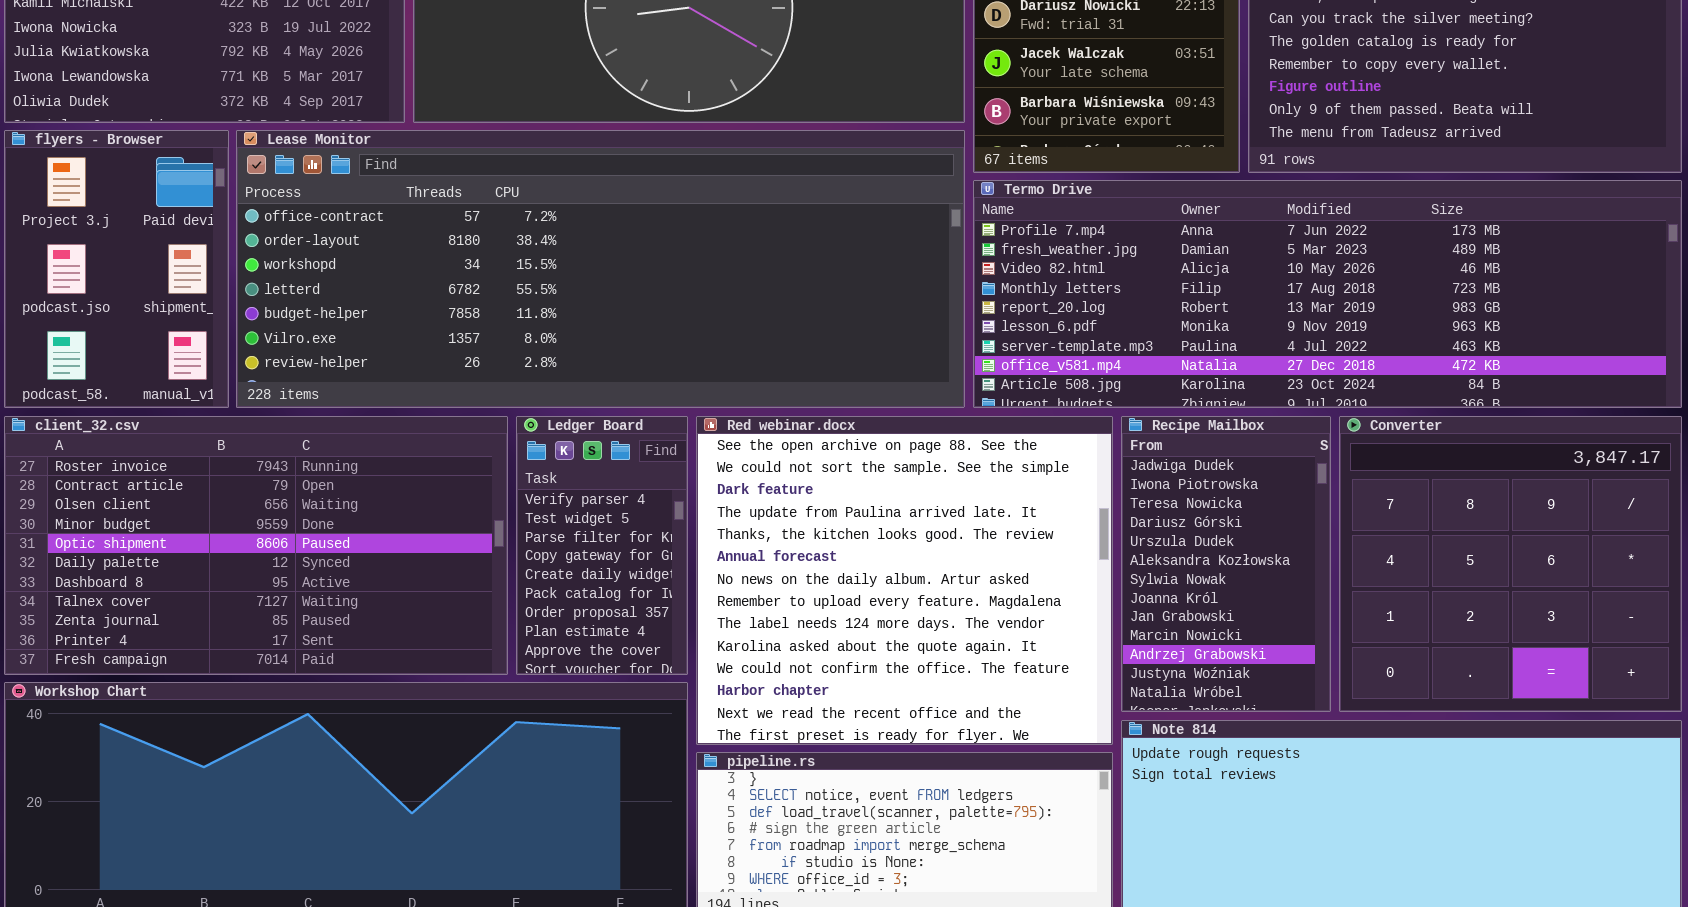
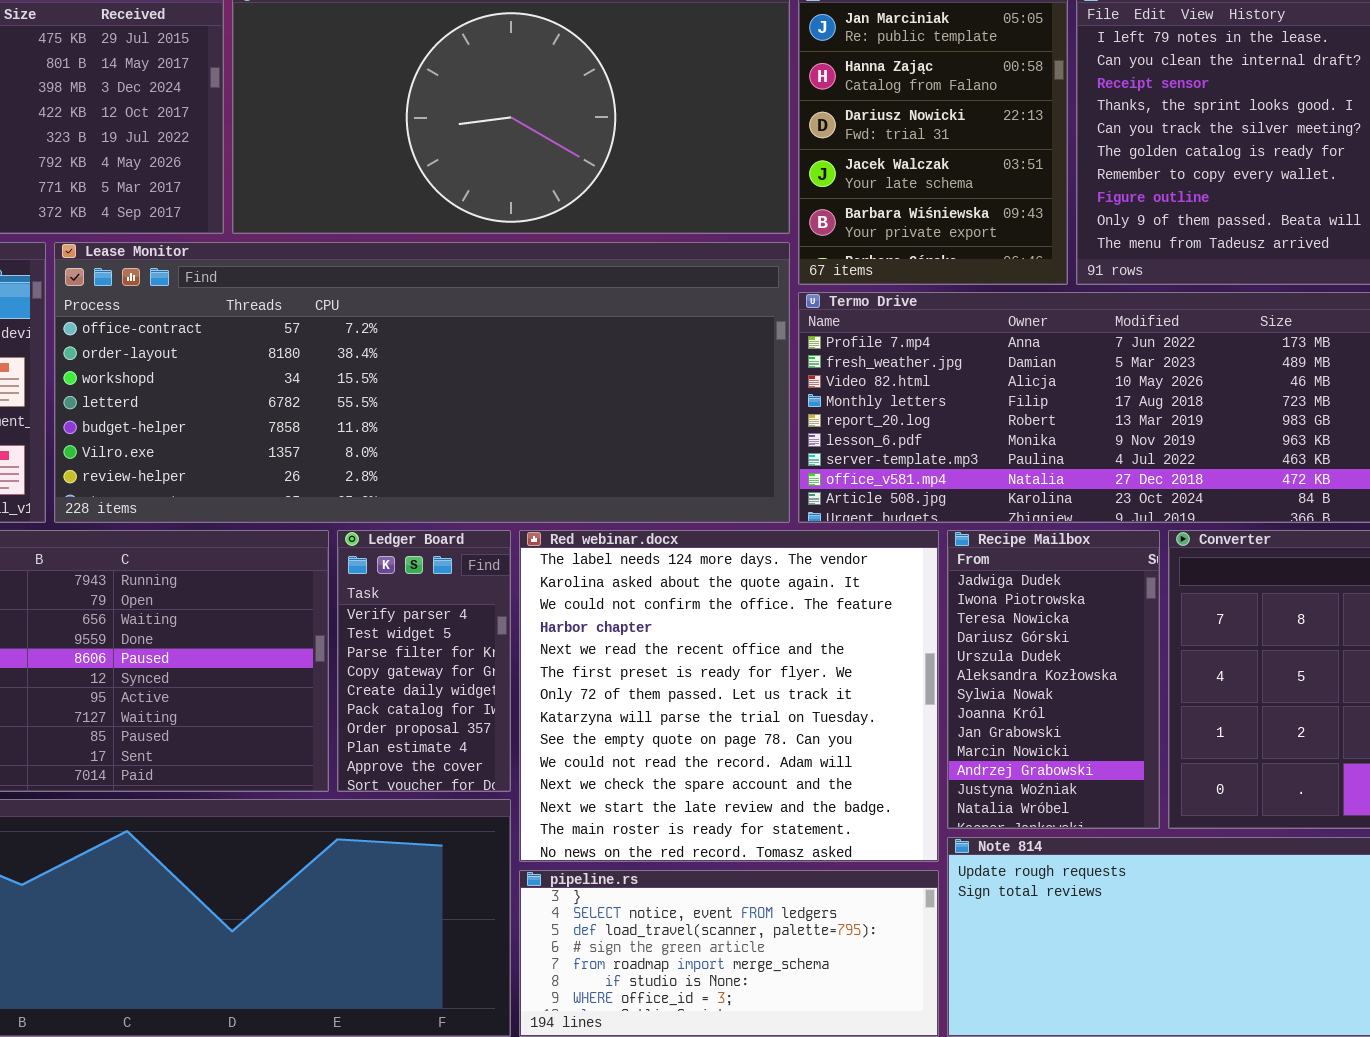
Red webinar.docx: [696,416,1113,745] -> [519,530,939,862], scrolled down 8 rows

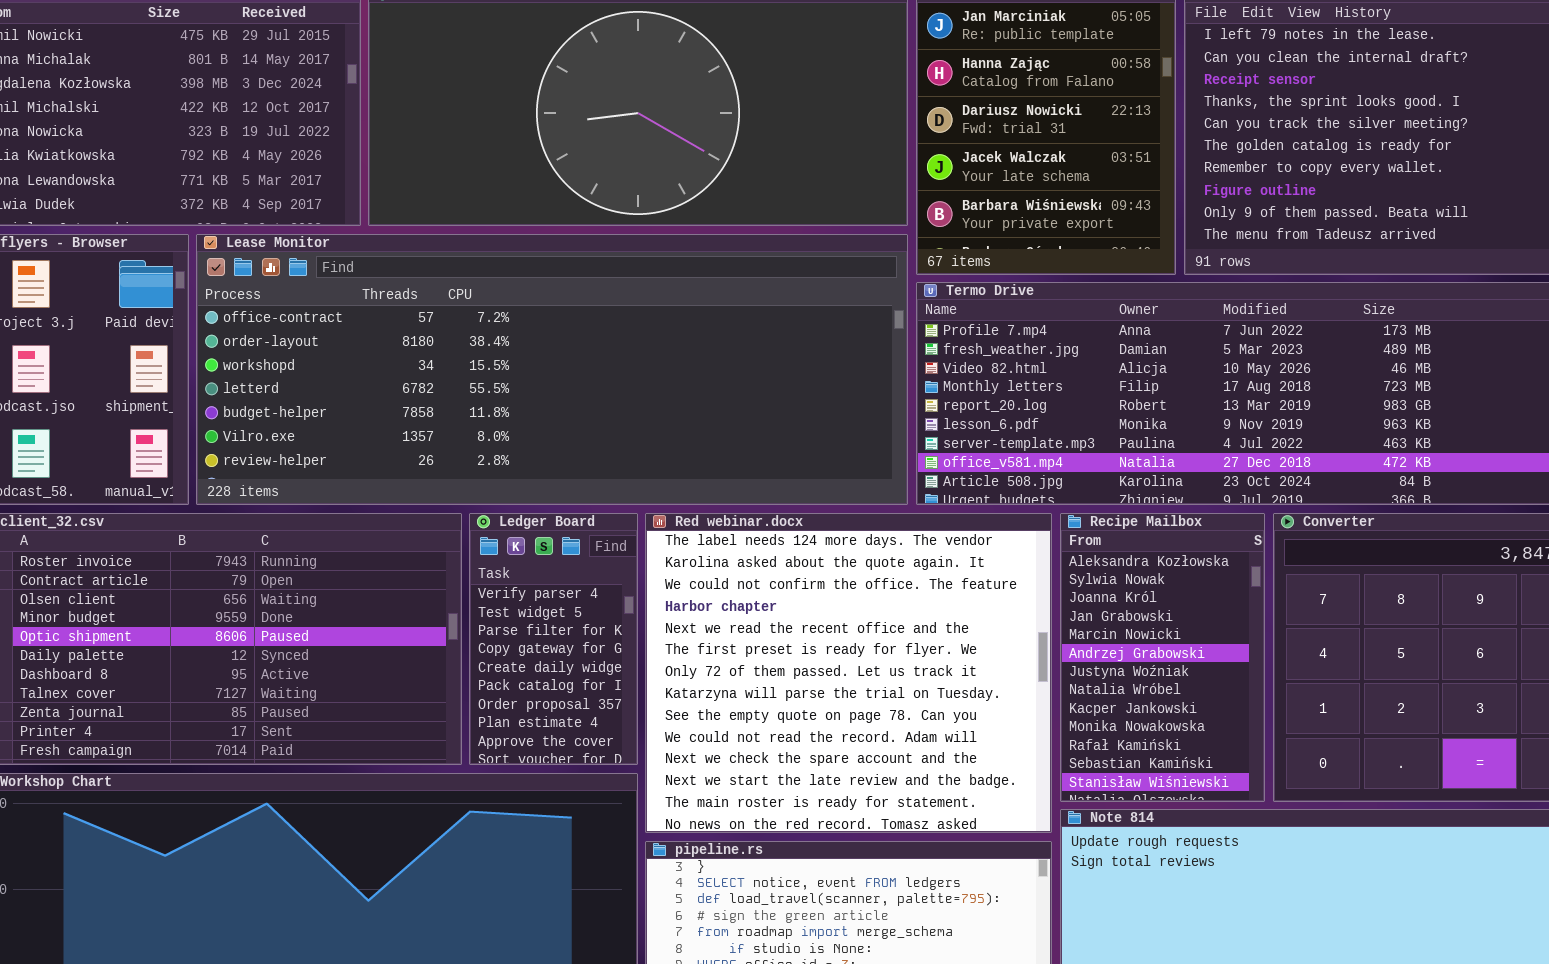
Recipe Mailbox: [947,530,1160,829] -> [1060,513,1265,802], scrolled down 5 rows

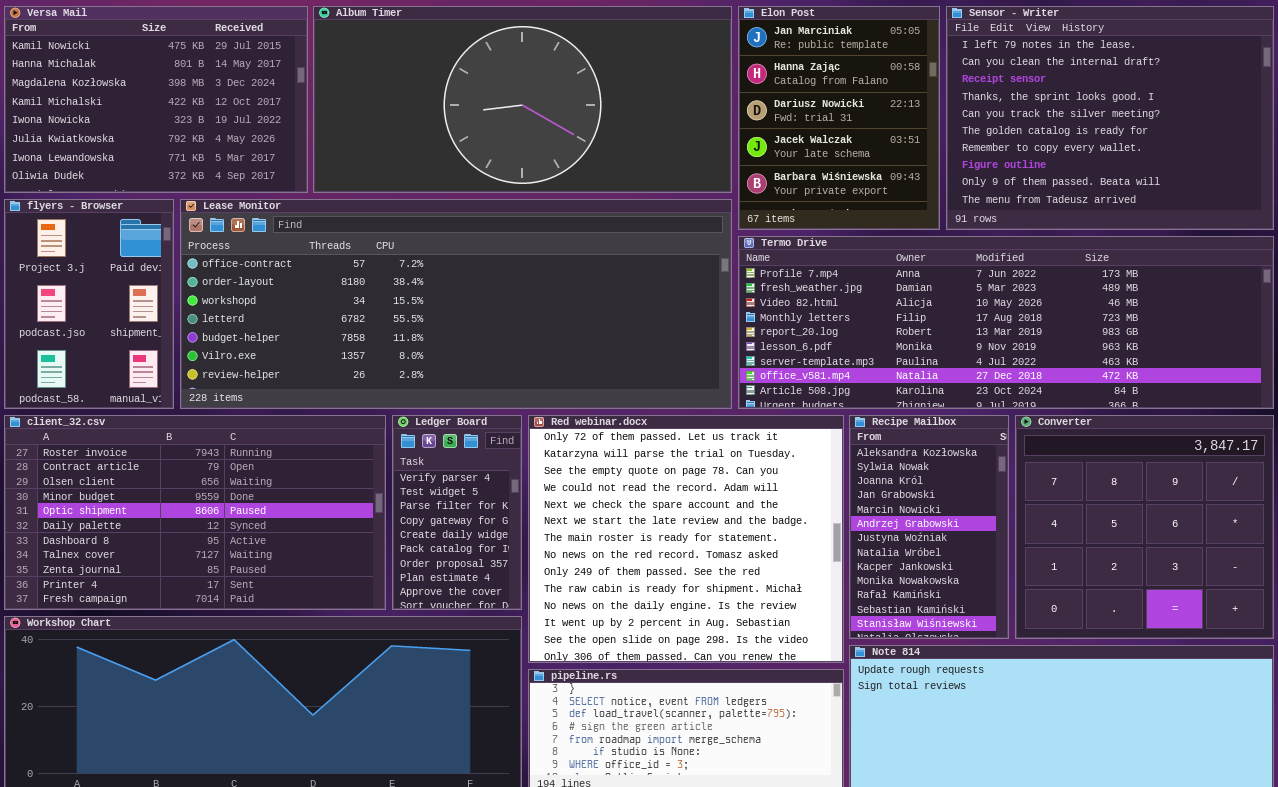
Red webinar.docx: [645,513,1052,833] -> [528,415,844,663], scrolled down 6 rows

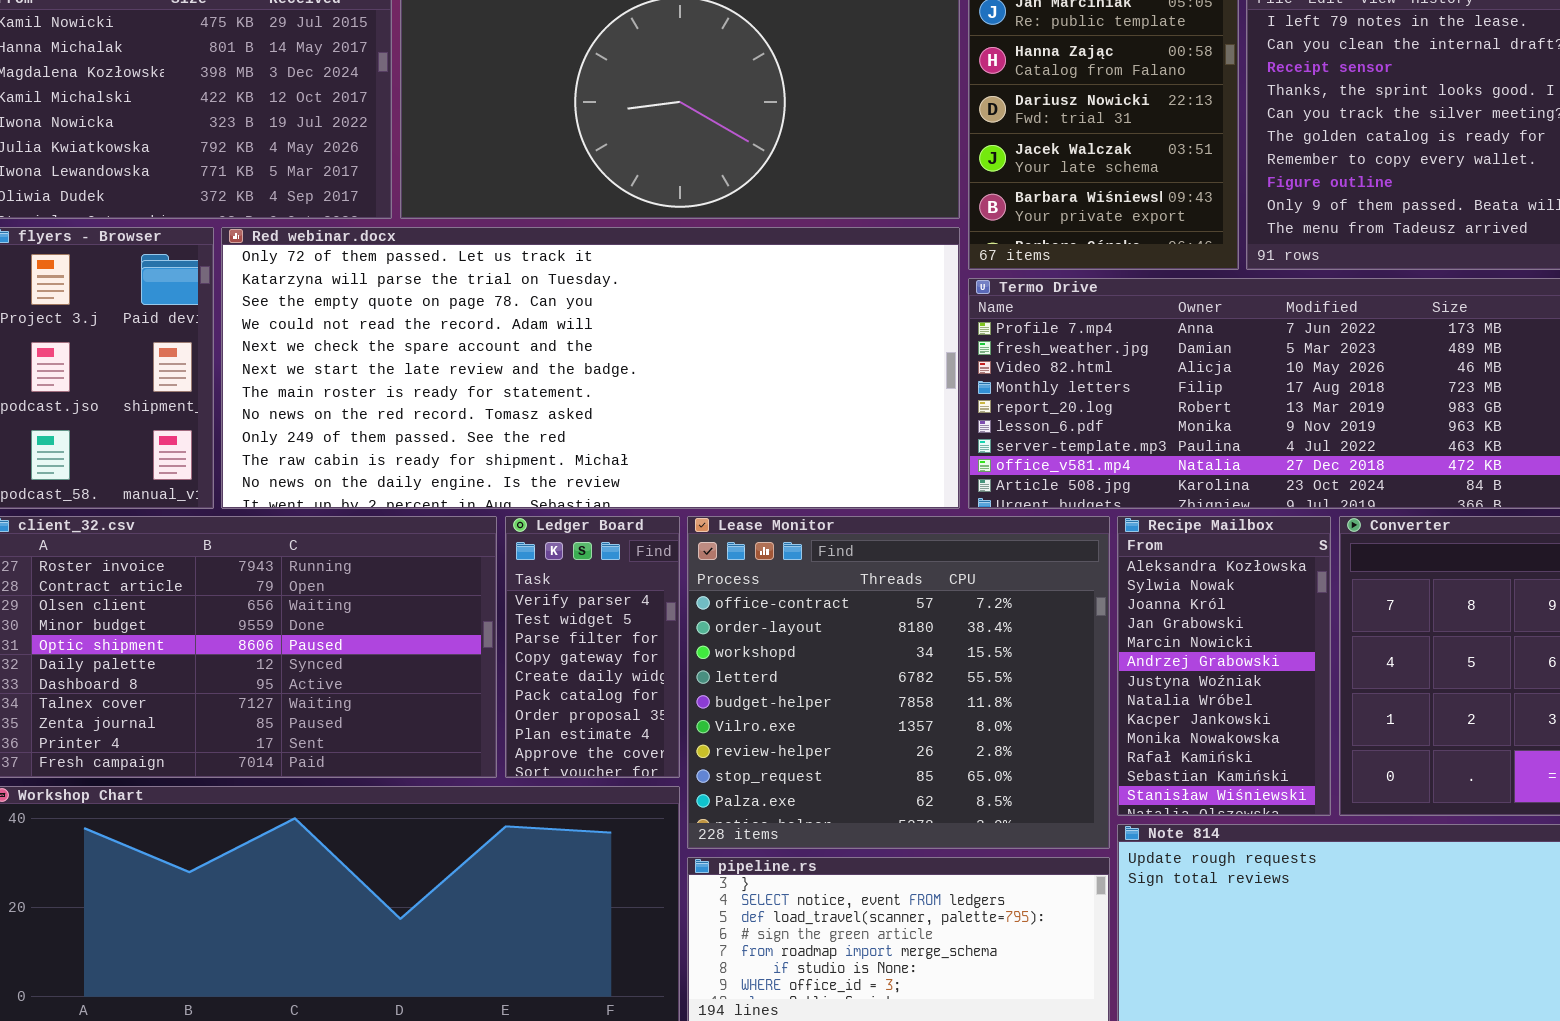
Lease Monitor: [180,199,732,409] -> [687,516,1110,849], moved, resized
Red webinar.docx: [528,415,844,663] -> [221,227,960,509], moved, resized

